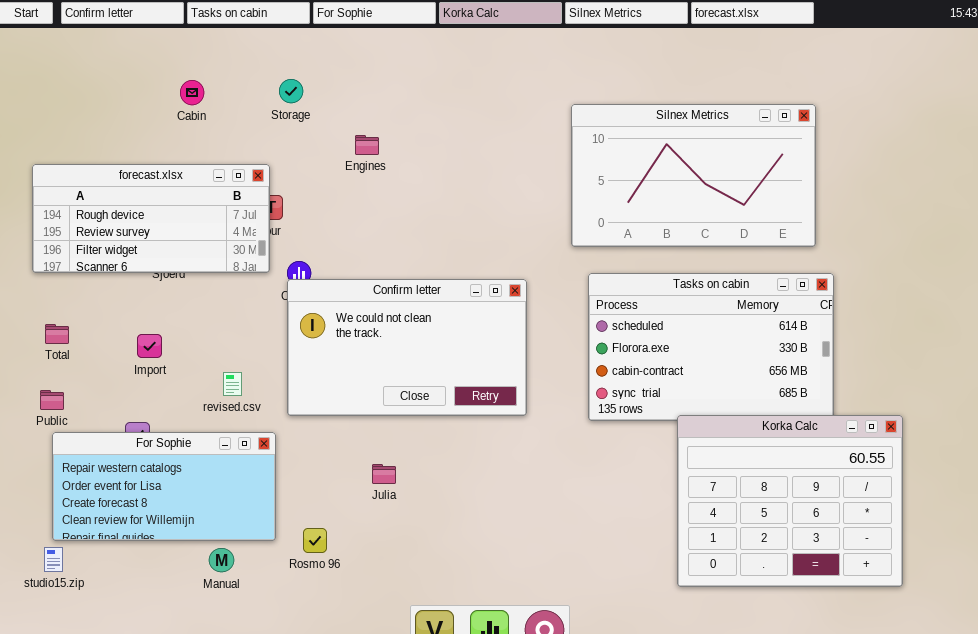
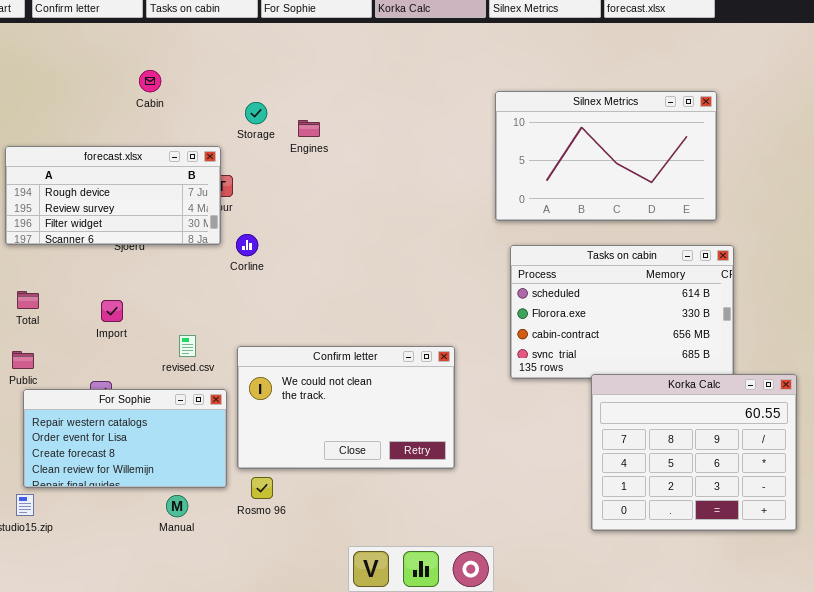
Storage: [279,79,303,103] -> [245,102,267,124], moved
Confirm letter: [287,279,527,416] -> [237,346,455,469], moved

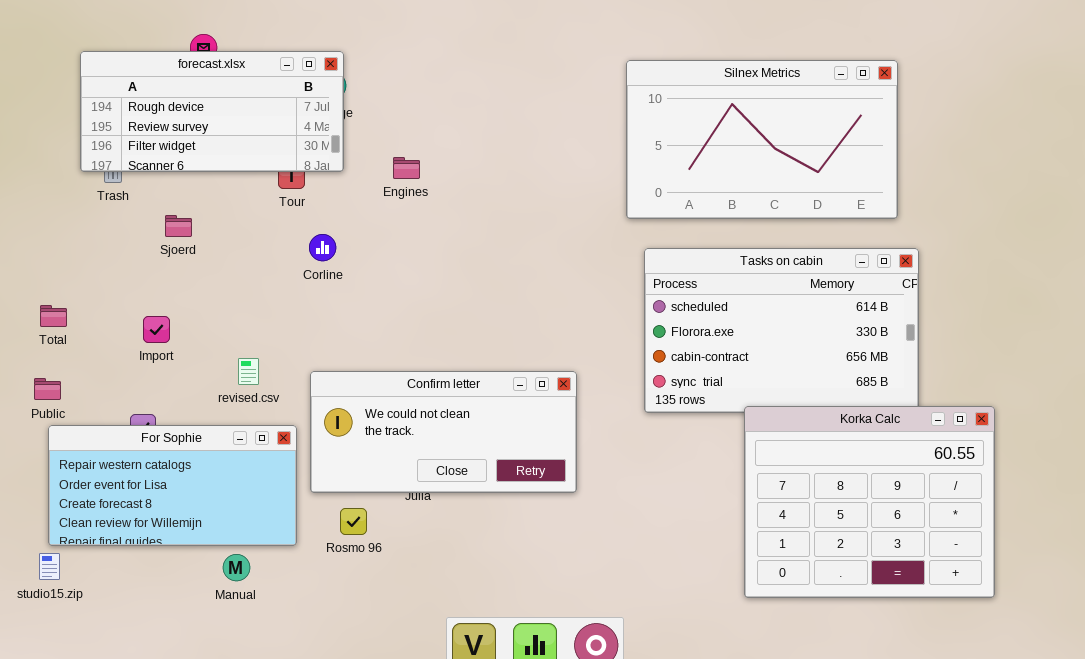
Engines: [298,120,320,137] -> [393,157,420,179], moved
forecast.xlsx: [5,146,221,245] -> [80,51,344,172], moved
Confirm letter: [237,346,455,469] -> [310,371,577,493], resized
Rosmo 96: [251,477,273,499] -> [340,508,367,535], moved

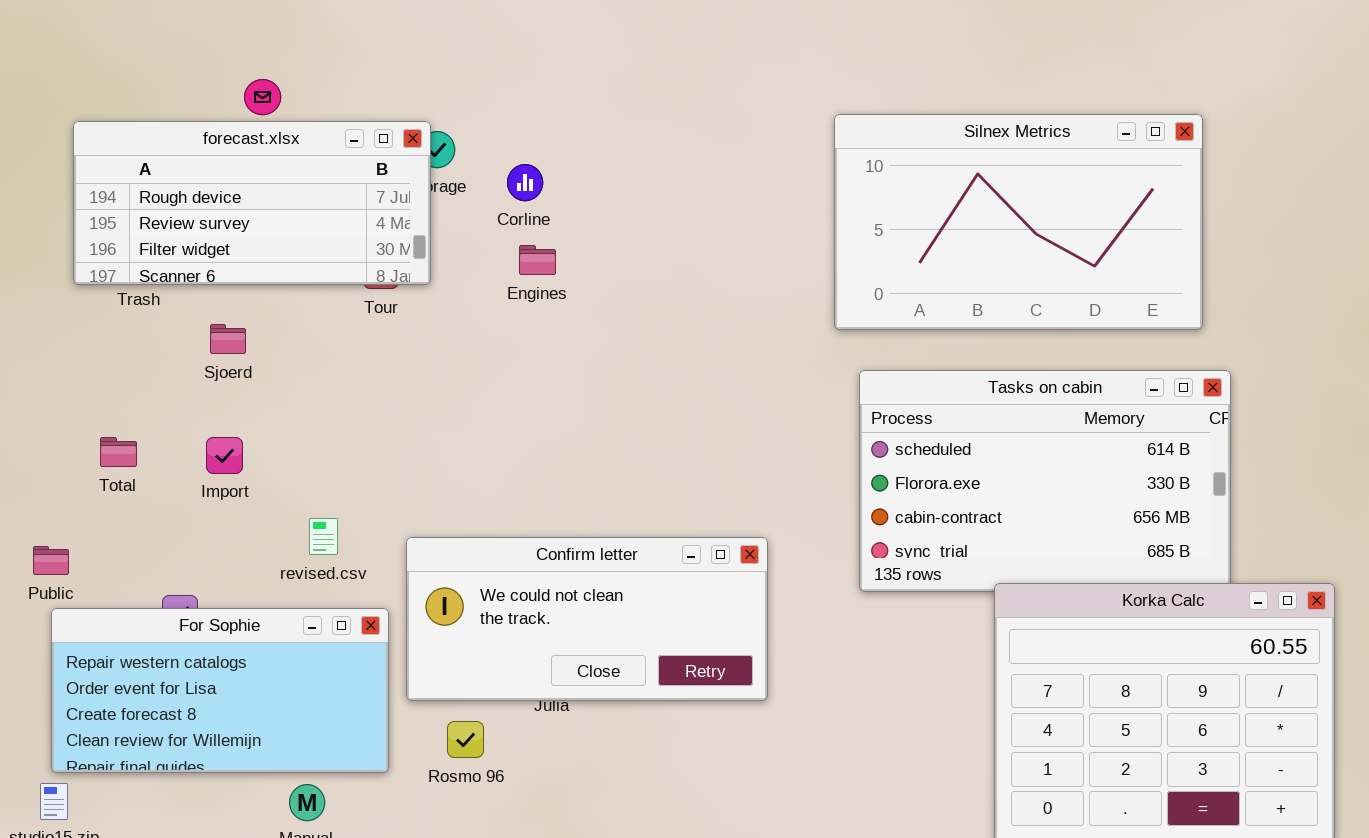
forecast.xlsx: [80,51,344,172] -> [73,121,431,285], moved
Corline: [309,234,336,261] -> [507,164,543,201], moved
Total: [40,305,67,327] -> [100,437,137,467], moved
Import: [143,316,170,343] -> [206,437,243,474], moved

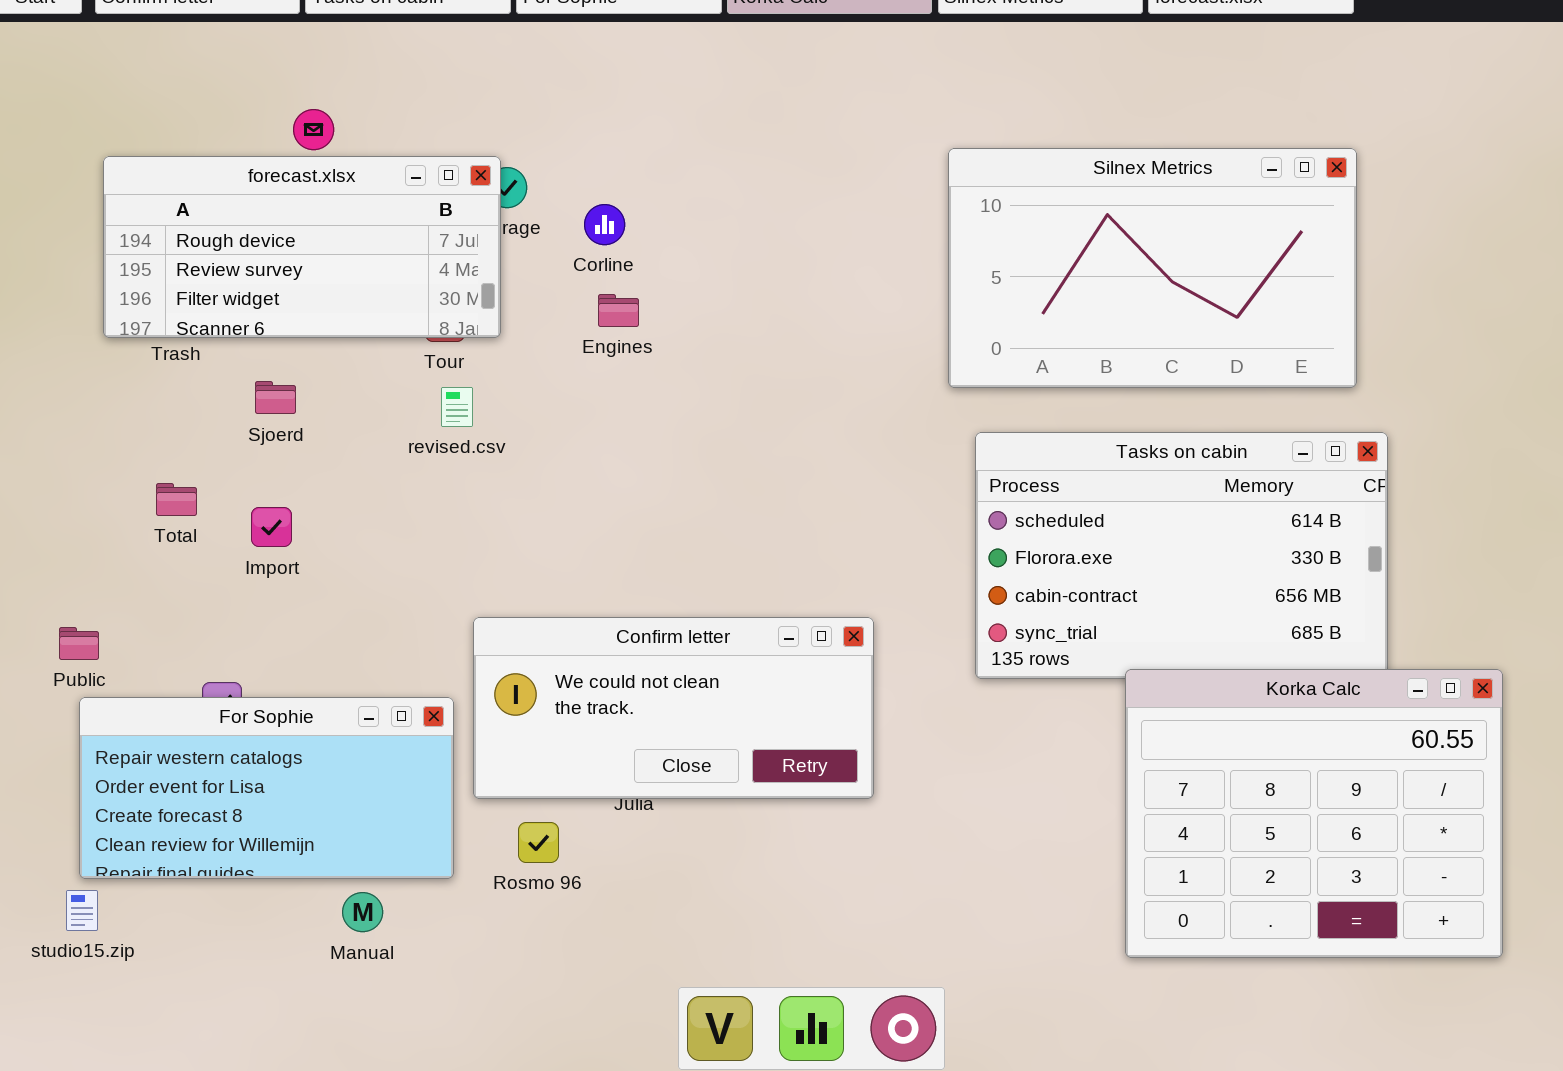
Total: [100,437,137,467] -> [156,483,197,516], moved
revised.csv: [309,518,338,555] -> [441,387,473,427], moved

